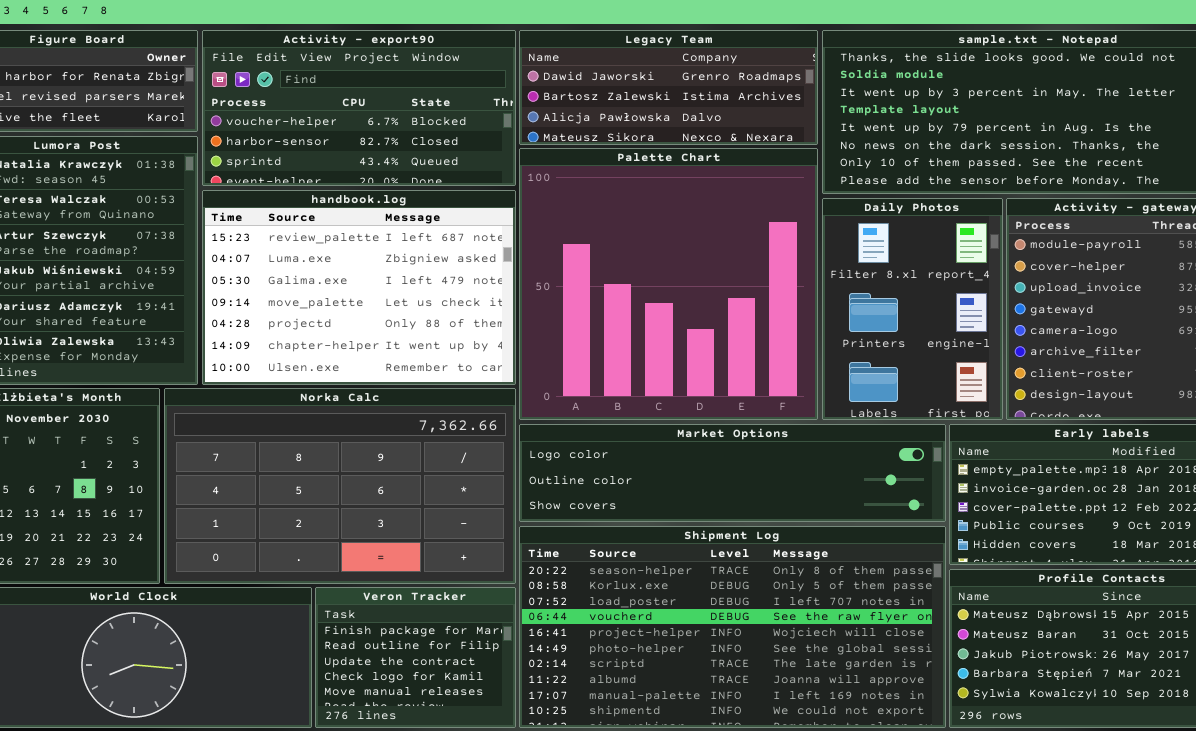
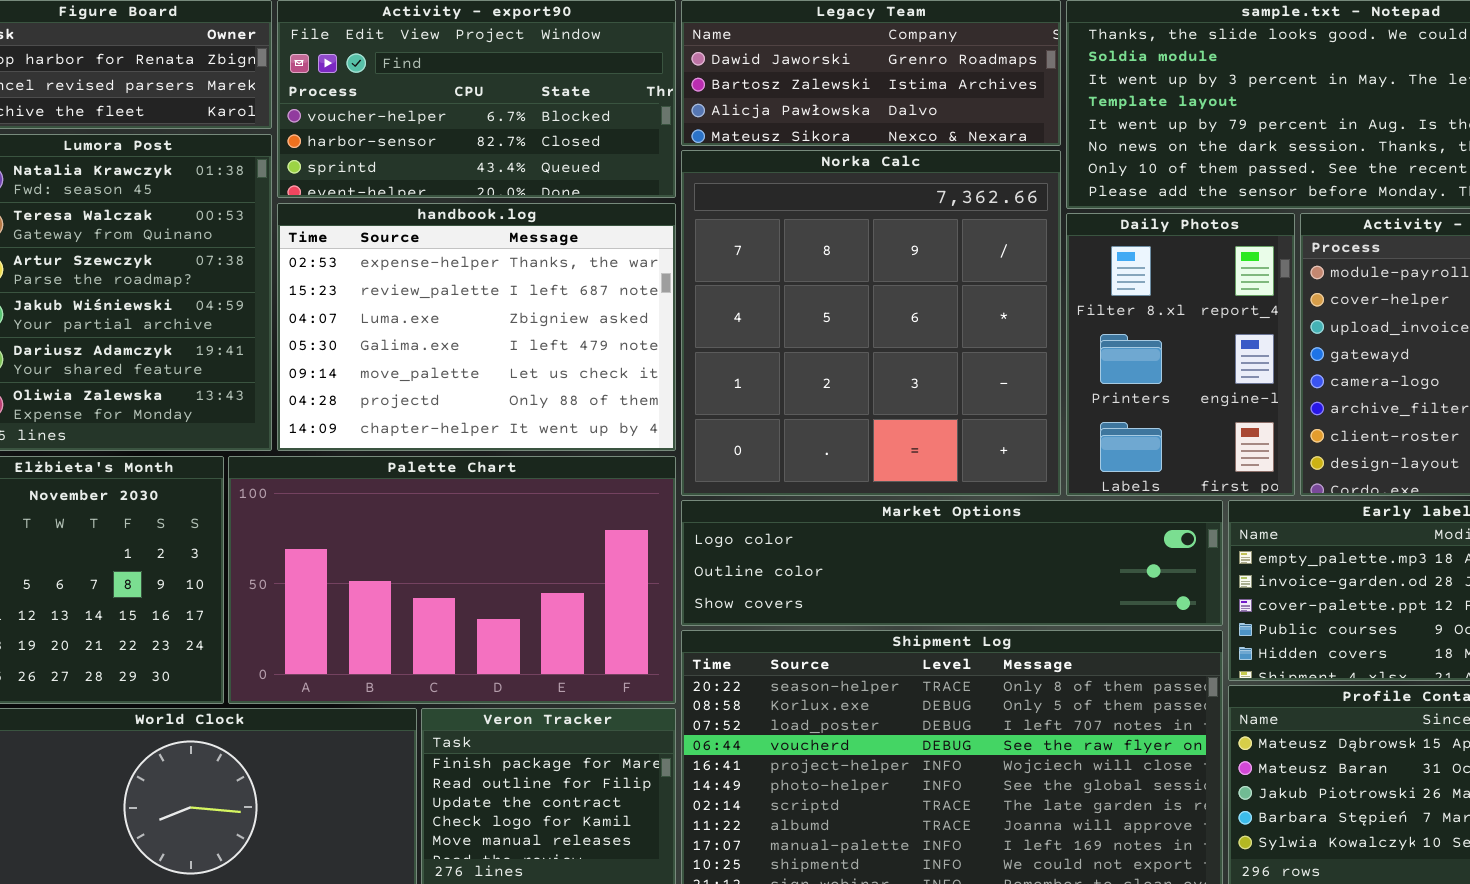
Palette Chart: [519,148,818,420] -> [228,456,676,704], moved, resized
handbook.log: [202,190,516,385] -> [277,203,676,451], scrolled up 1 row
Norka Calc: [164,388,516,584] -> [681,150,1061,496], moved, resized

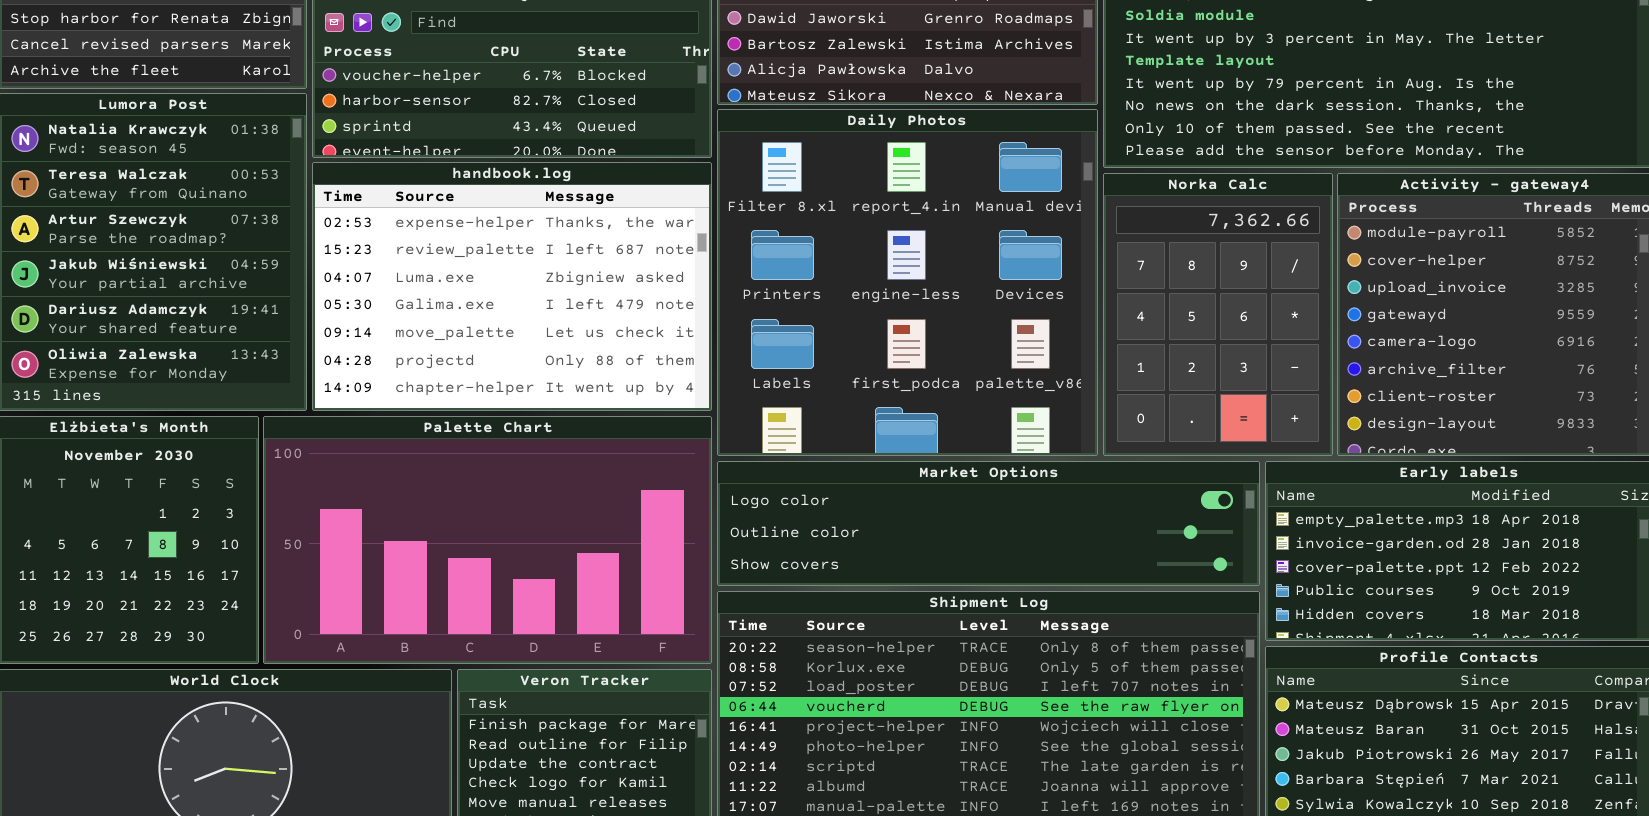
Norka Calc: [681,150,1061,496] -> [1103,173,1333,456], moved, resized
Daily Photos: [1066,213,1295,496] -> [717,109,1098,456], moved, resized

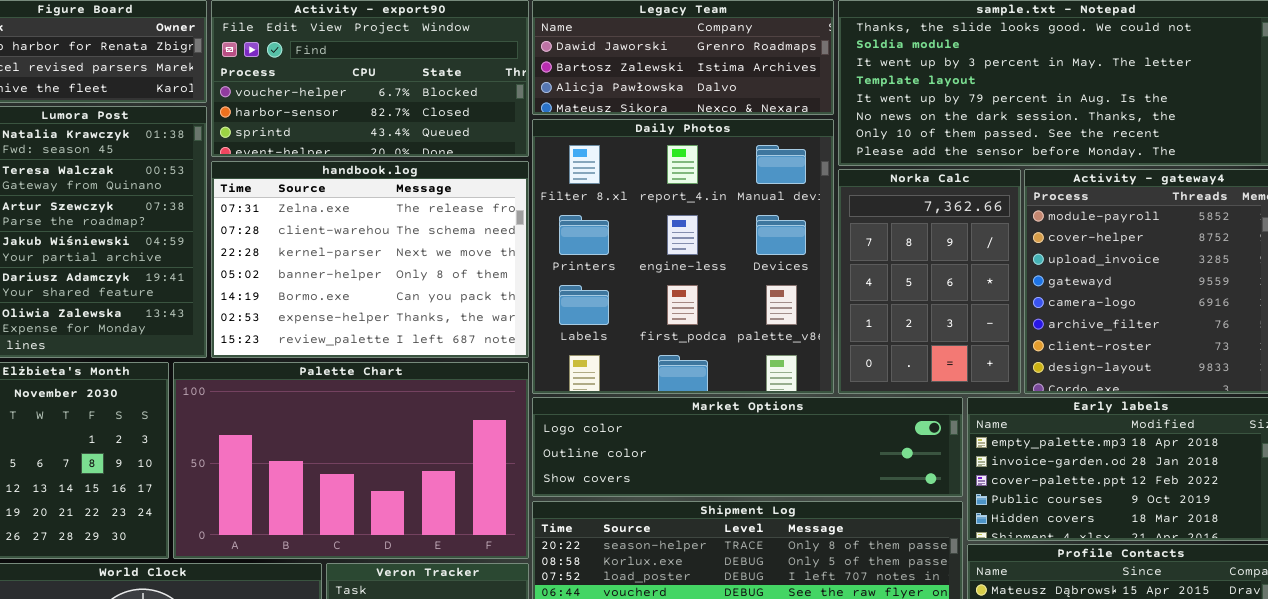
handbook.log: [312,162,712,411] -> [211,161,529,358], scrolled up 5 rows

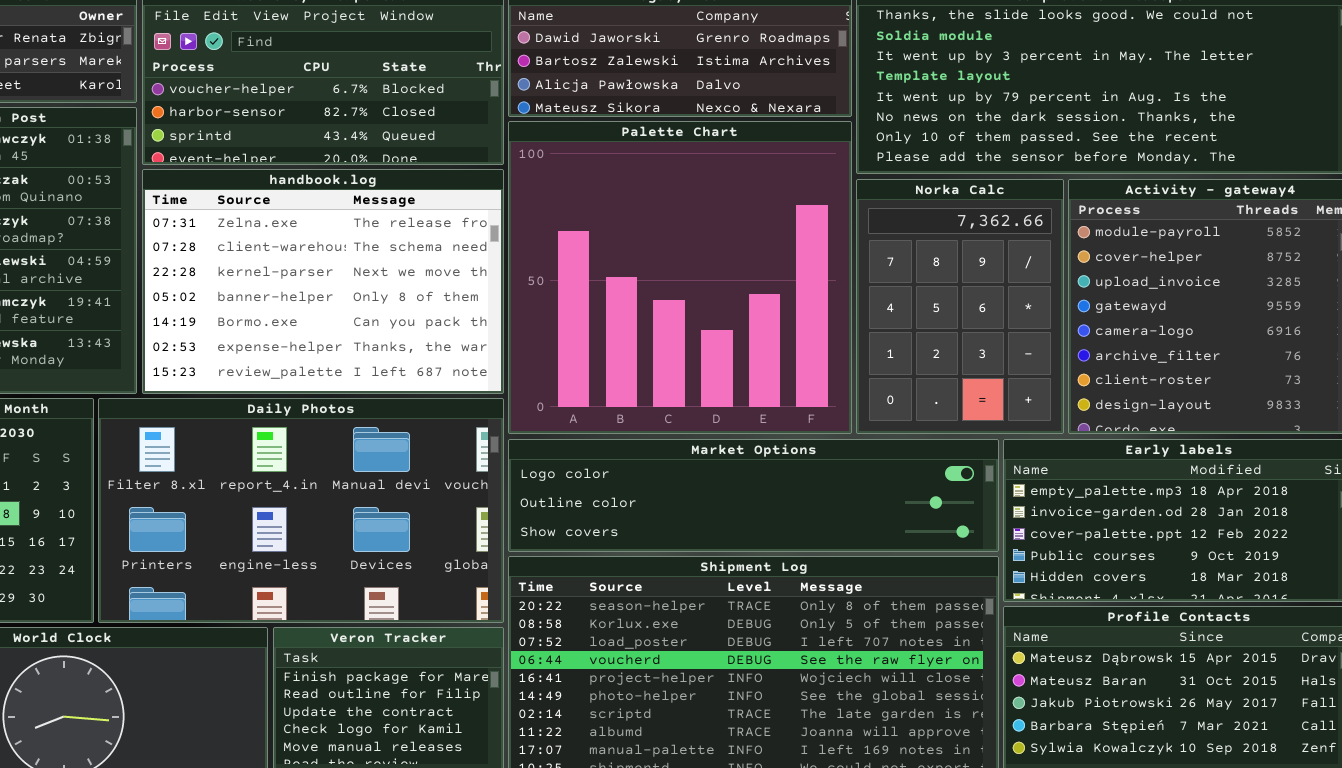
Daily Photos: [532,119,834,394] -> [98,398,504,623], moved, resized
Palette Chart: [173,362,529,559] -> [508,121,852,434], moved, resized

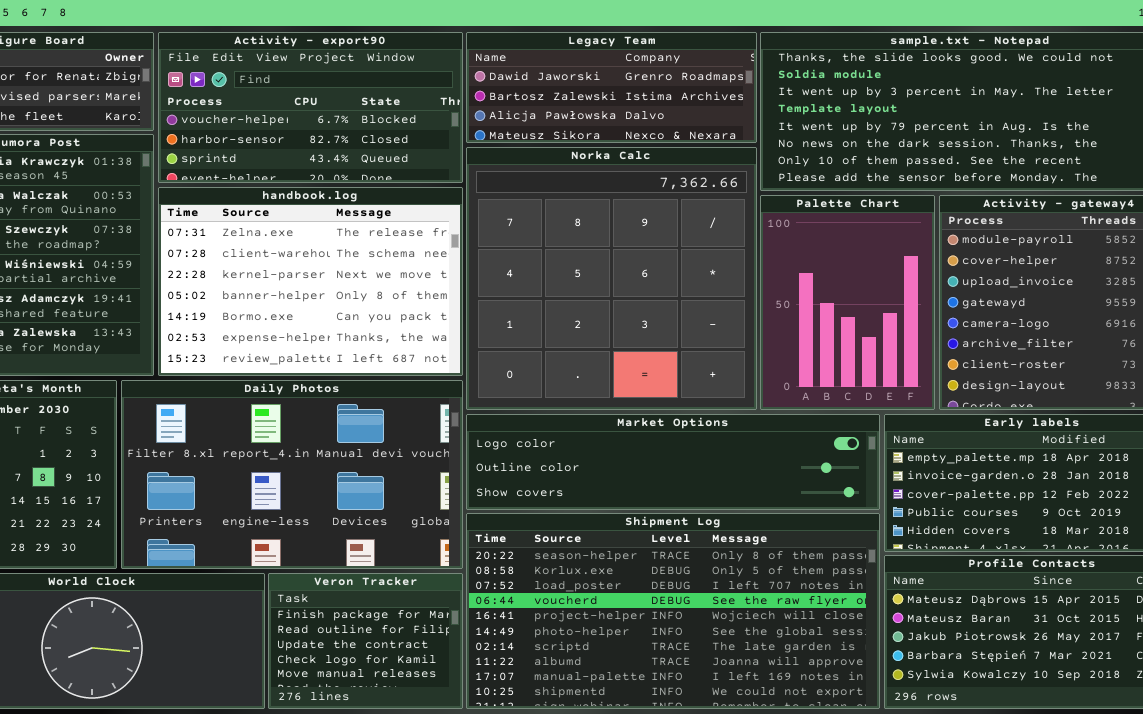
Palette Chart: [508,121,852,434] -> [760,195,935,410], moved, resized
Norka Calc: [856,179,1064,434] -> [466,147,757,410], moved, resized

